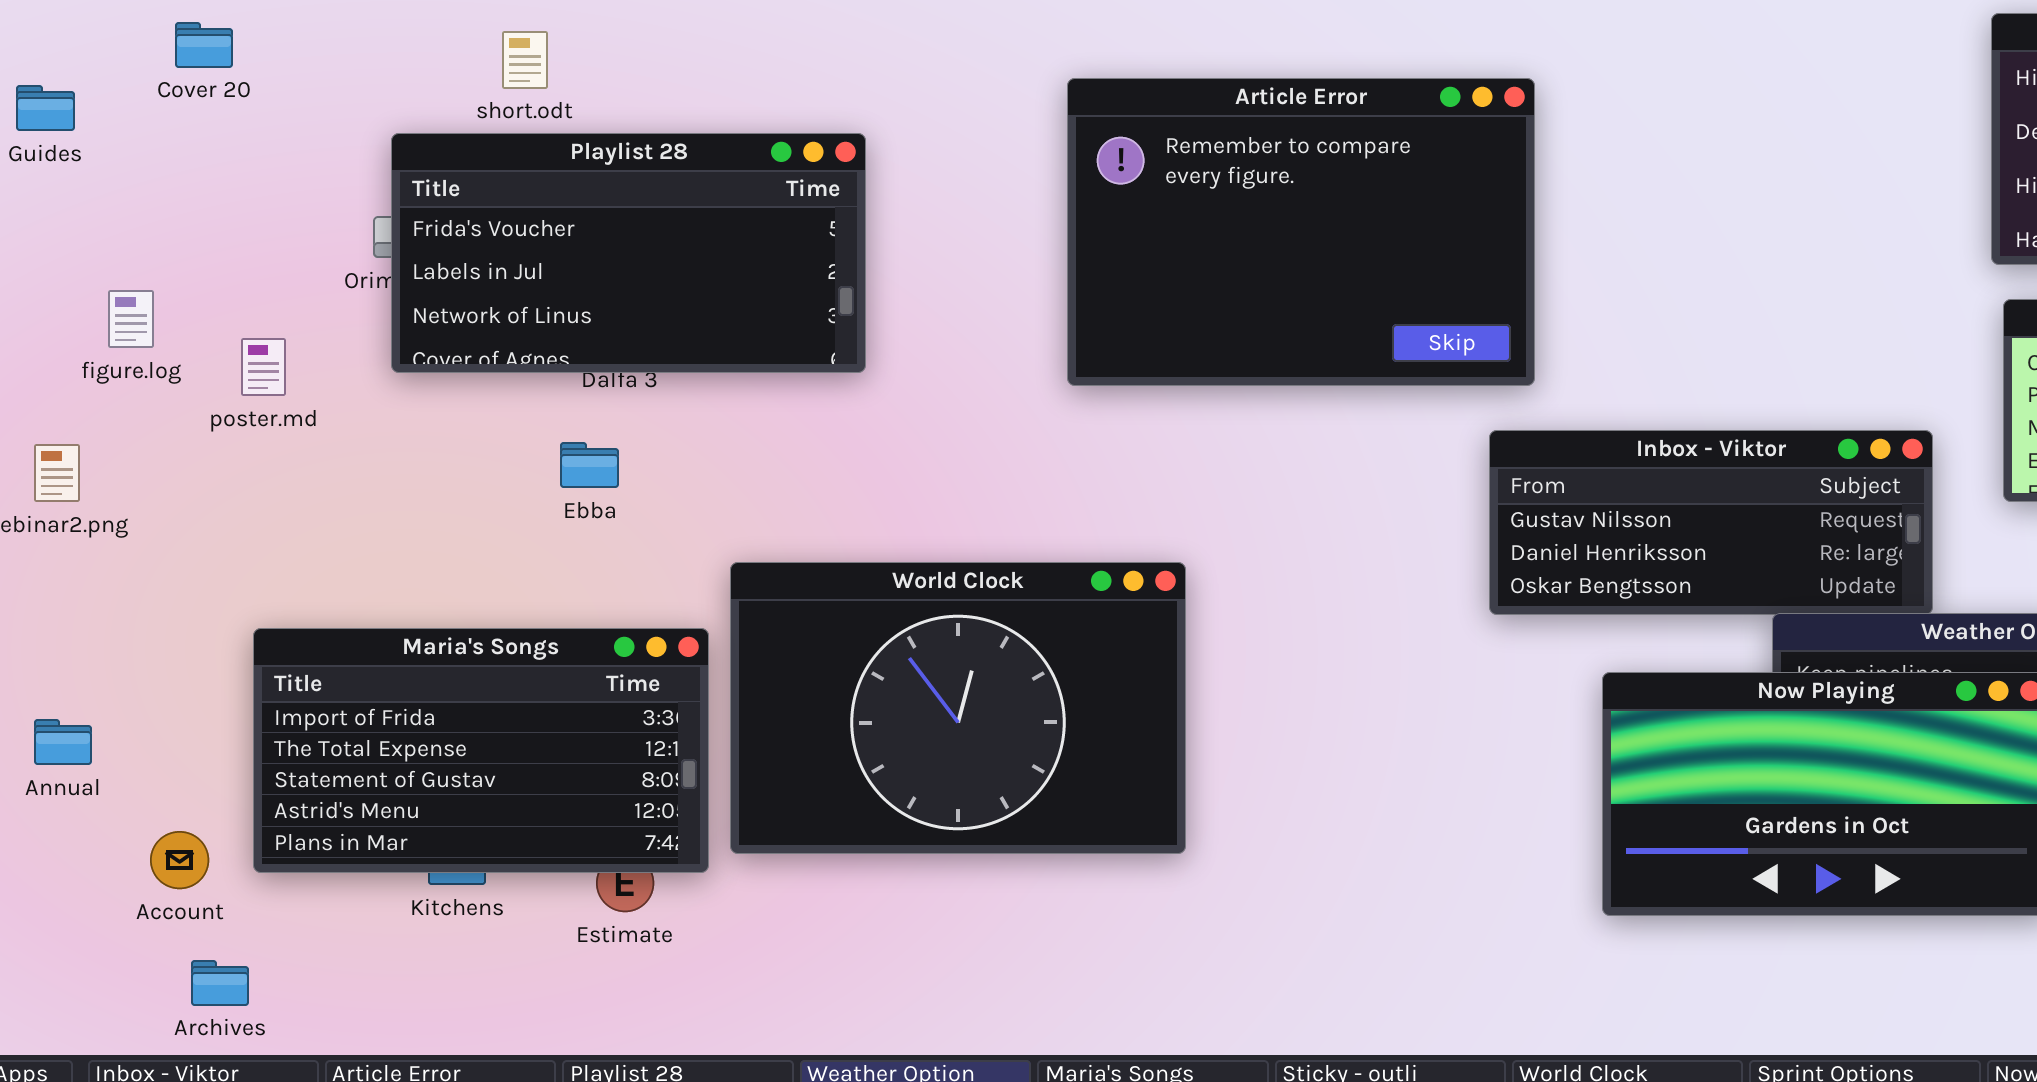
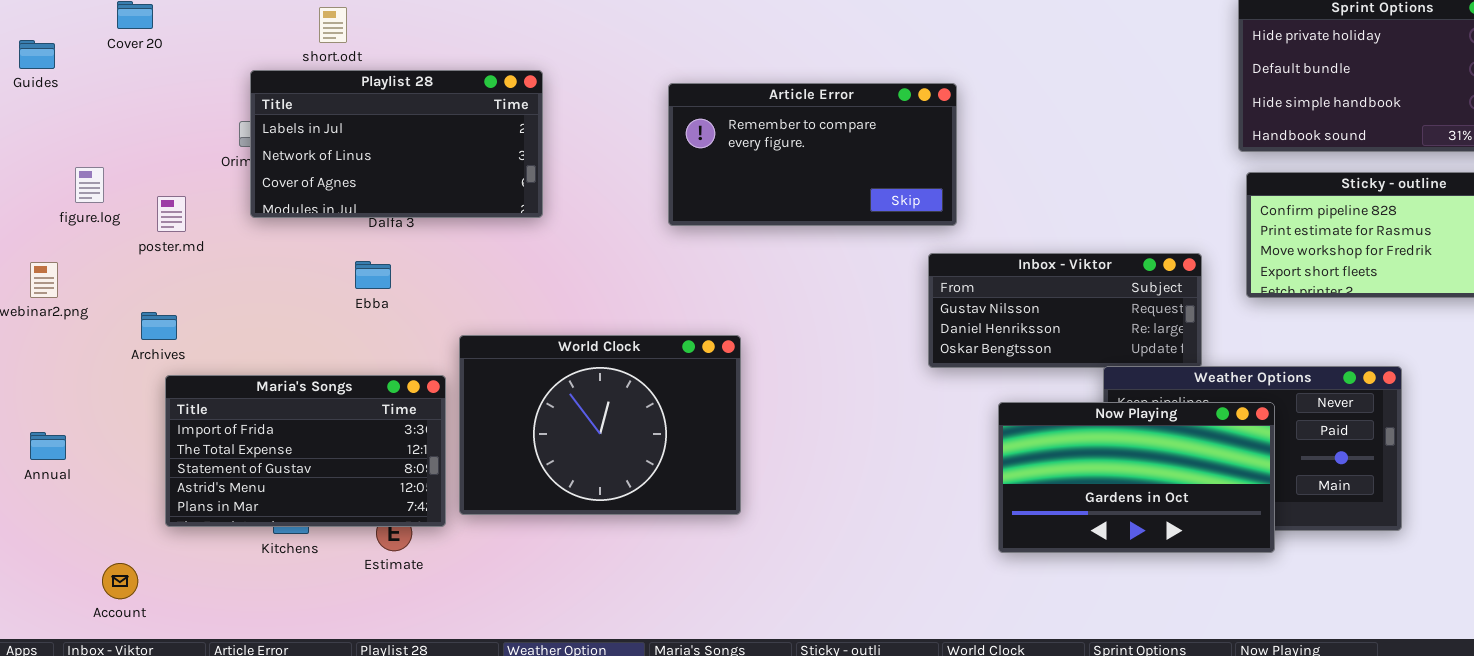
Article Error: [1067,78,1535,386] -> [668,83,957,226], resized
Playlist 28: [391,133,866,373] -> [250,70,543,218], scrolled down 1 row
Account: [150,831,209,889] -> [102,563,138,599], moved
Archives: [191,960,249,1006] -> [141,312,177,340], moved

